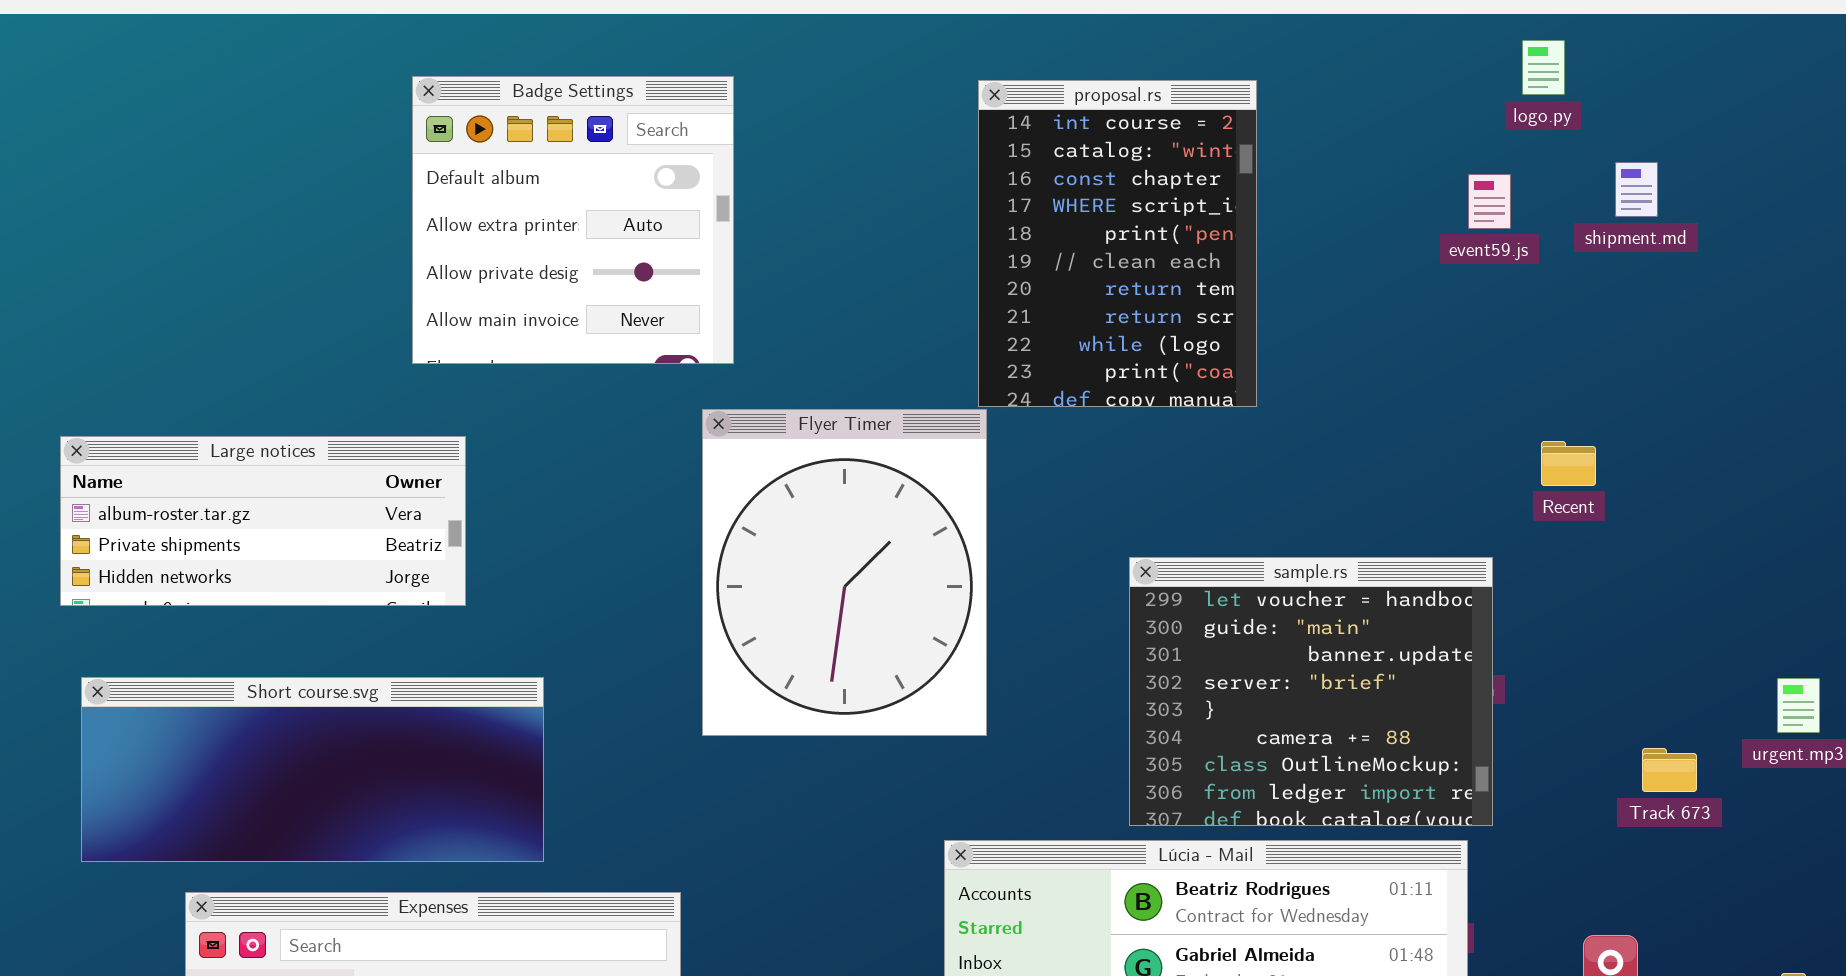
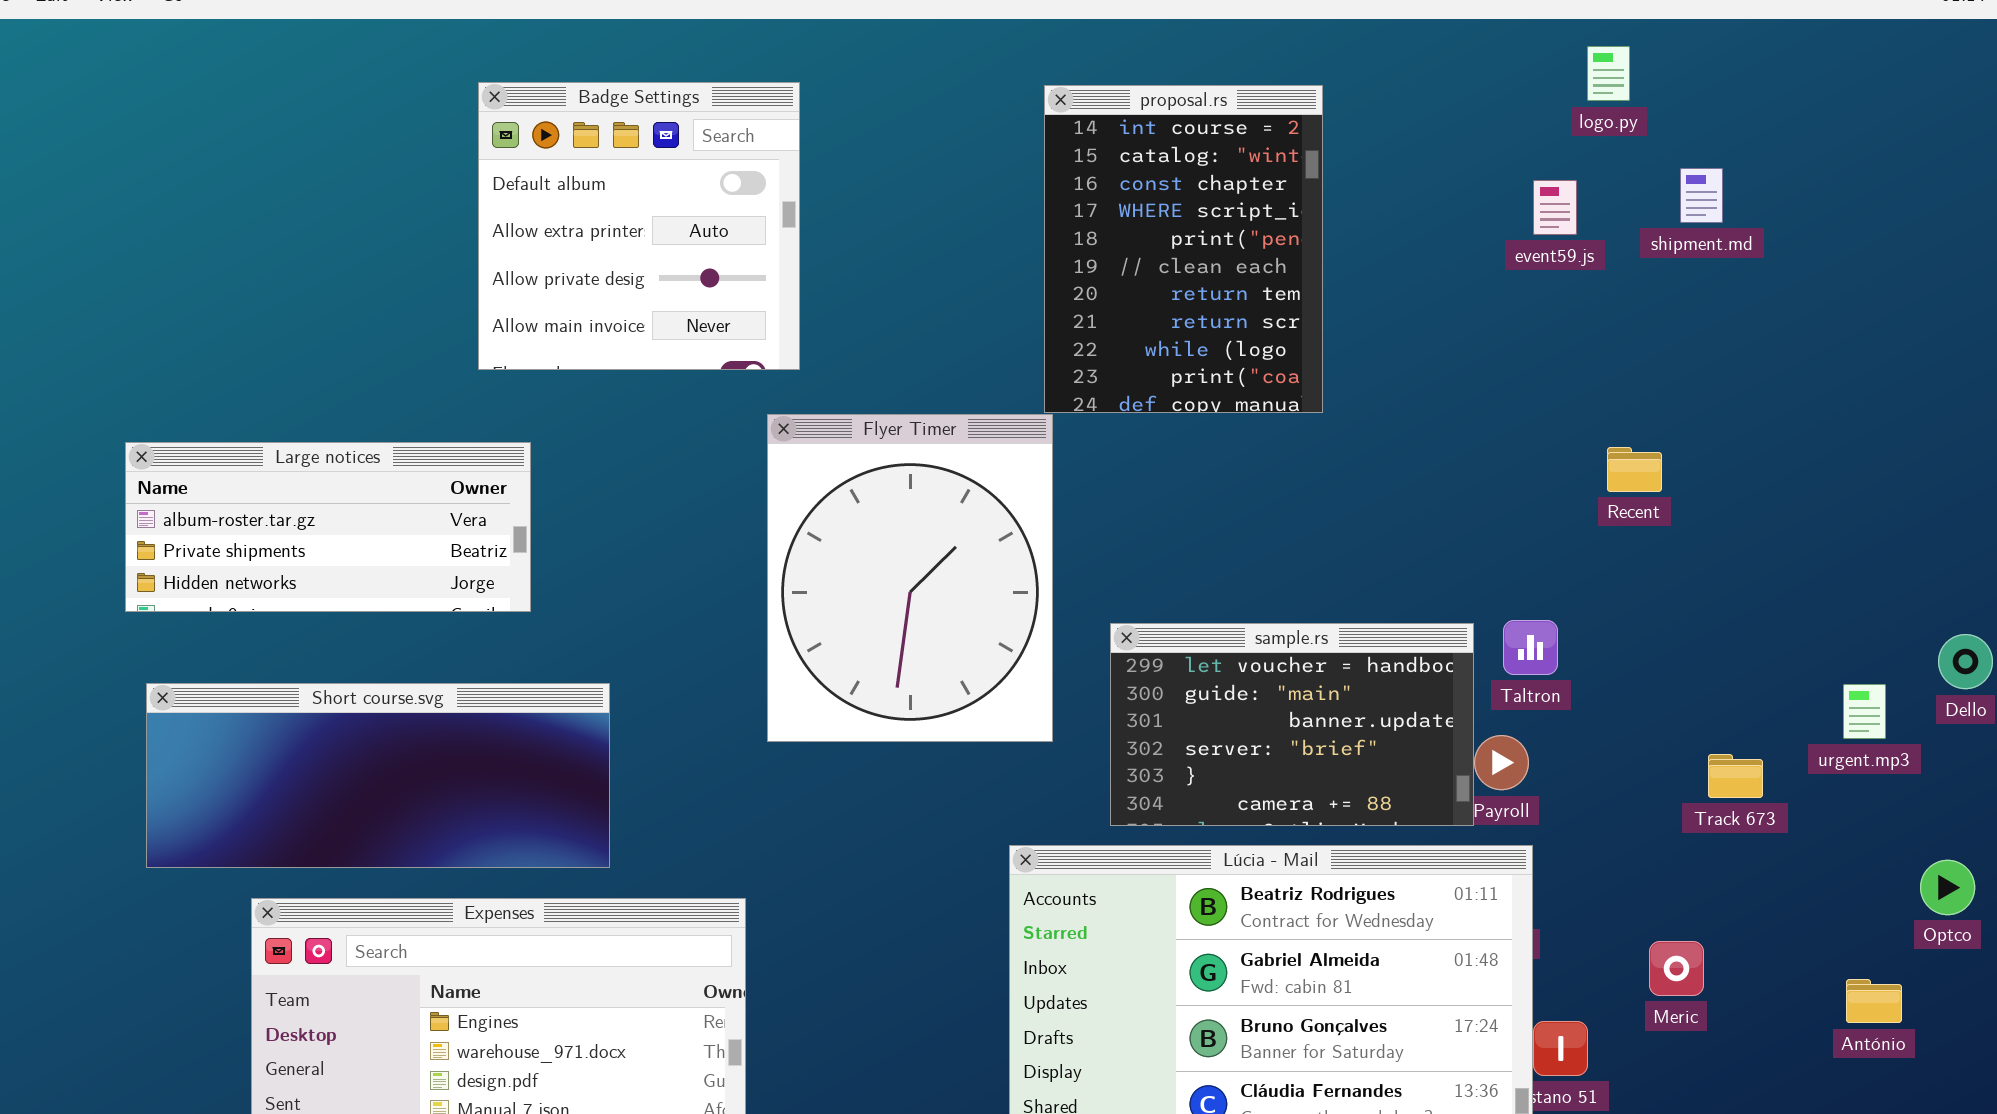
sample.rs: [1129,557,1493,826] -> [1110,623,1474,826], moved, resized

